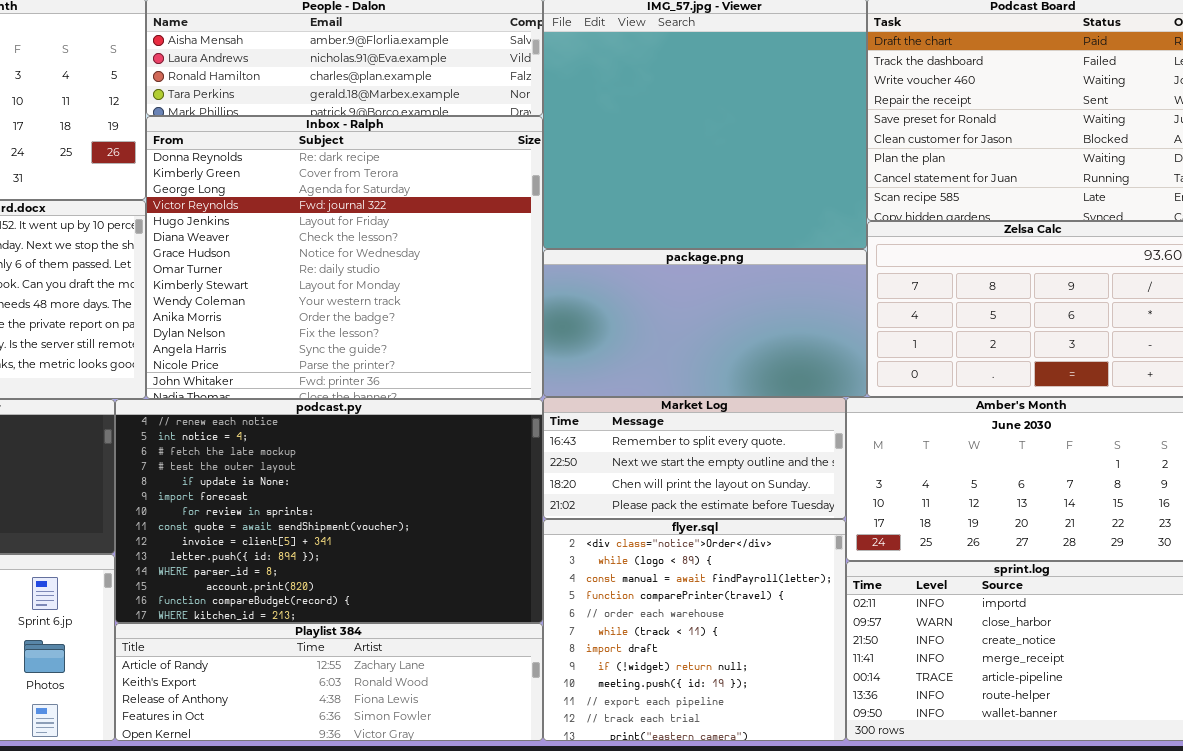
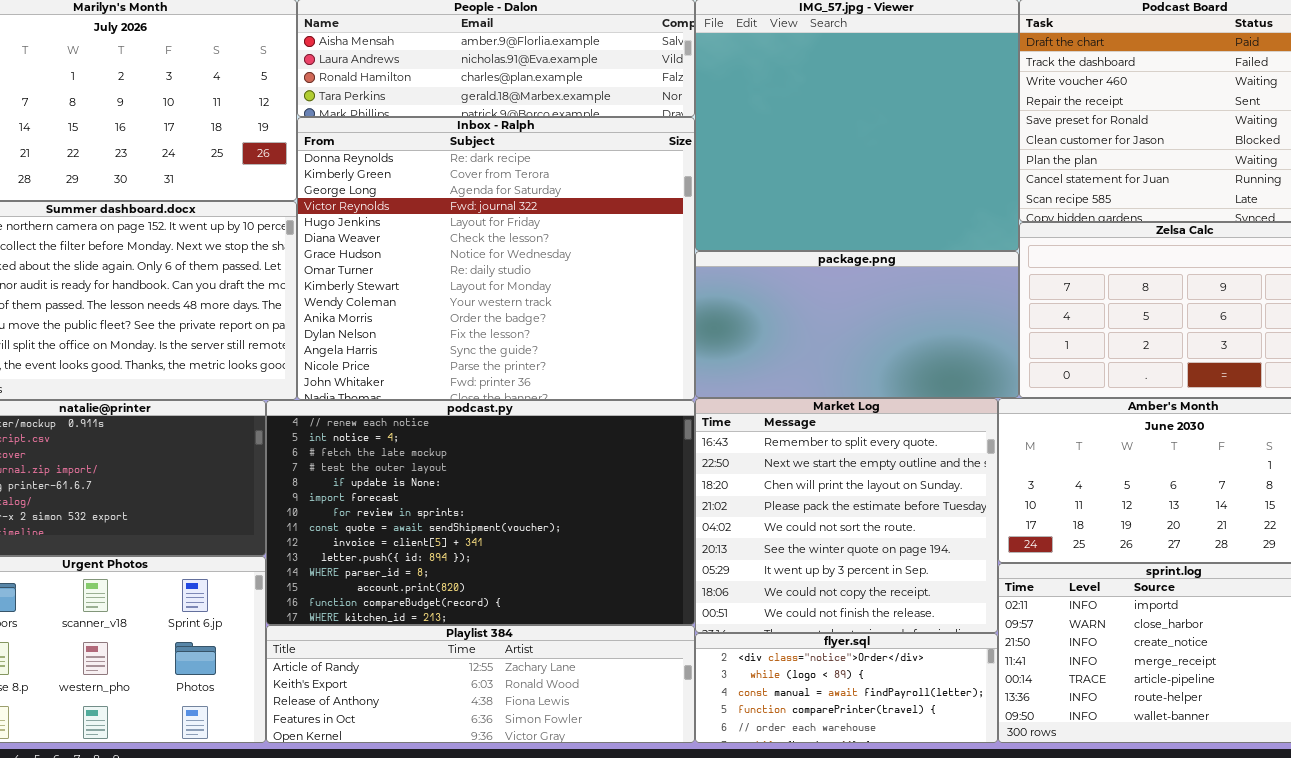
Market Log: [543,397,846,519] -> [695,398,998,633], resized
flyer.sql: [543,519,846,741] -> [695,633,998,743], resized

